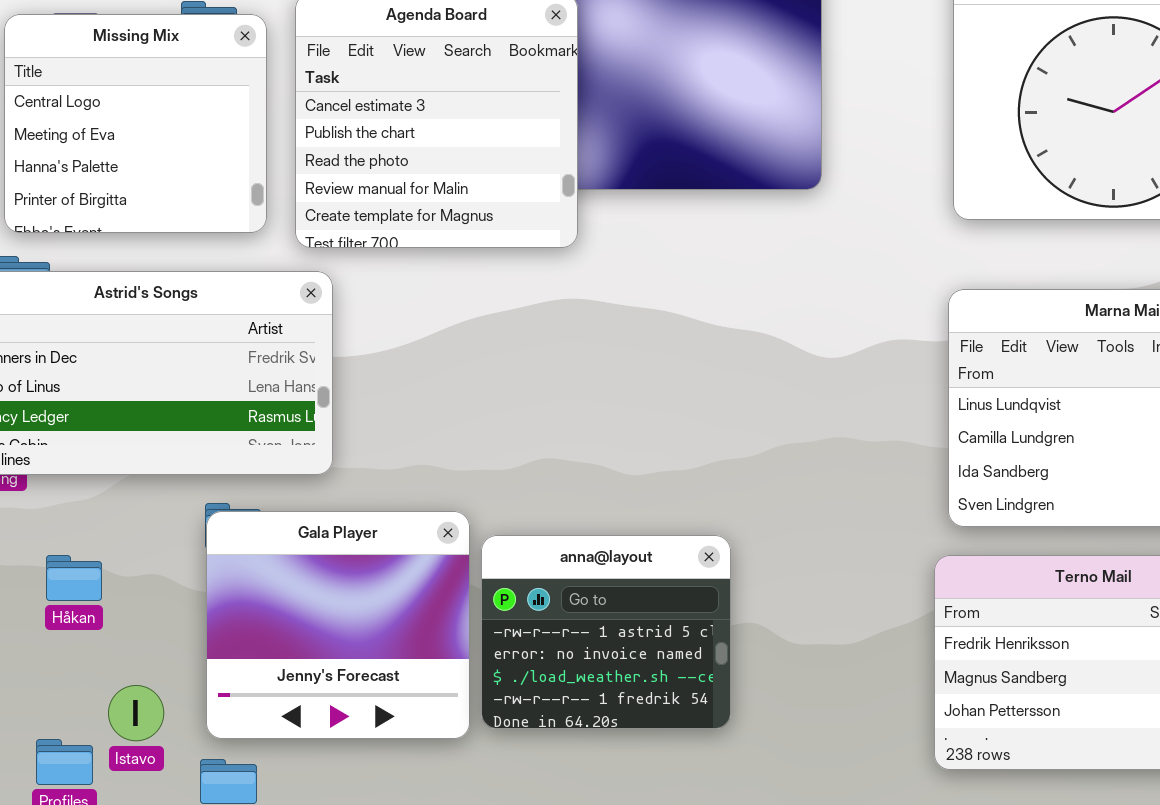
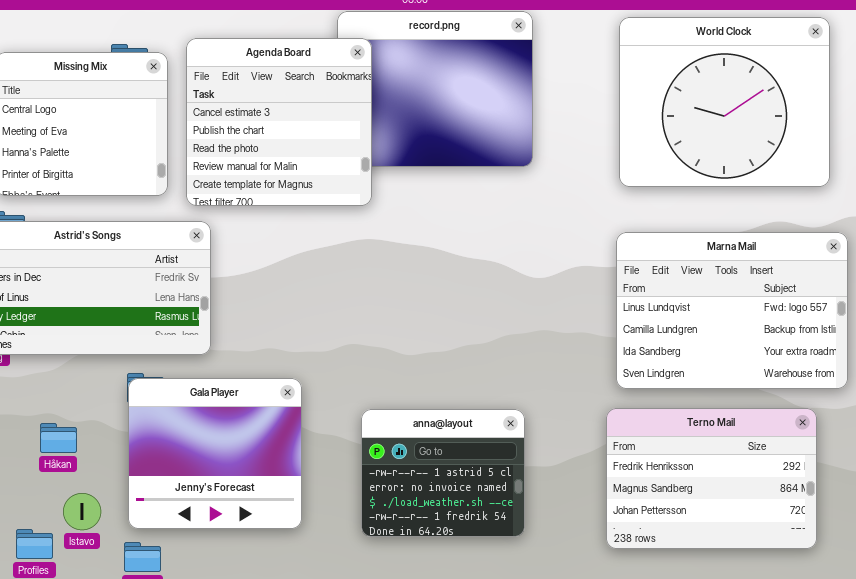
anna@layout: [481,535,731,729] -> [361,409,525,537], moved
Håkan: [46,555,102,601] -> [40,423,77,453], moved

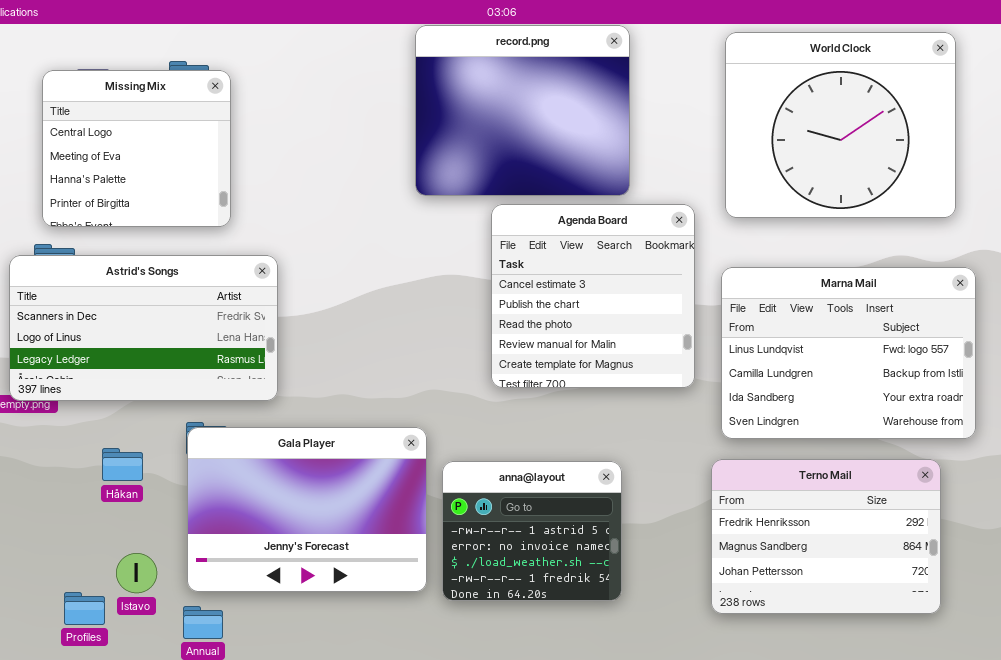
Agenda Board: [186,38,372,206] -> [491,204,695,388], moved
Gala Player: [128,378,302,529] -> [187,427,427,592], resized
Håkan: [40,423,77,453] -> [102,448,143,481], moved

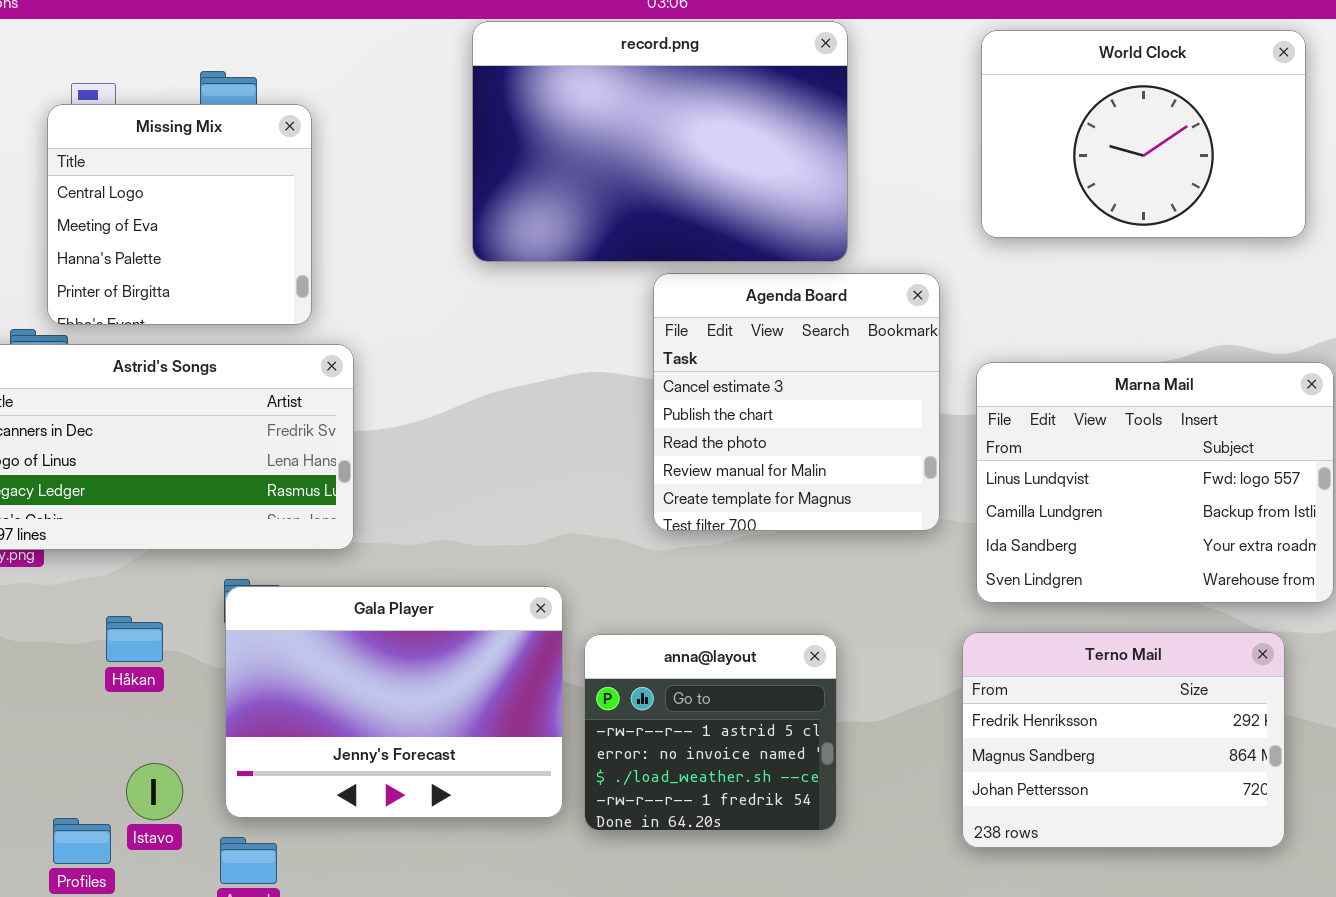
record.png: [415,25,630,196] -> [472,21,848,262], resized
World Clock: [725,32,956,218] -> [981,30,1306,238], resized
Missing Mix: [42,70,231,227] -> [47,104,312,325], moved

